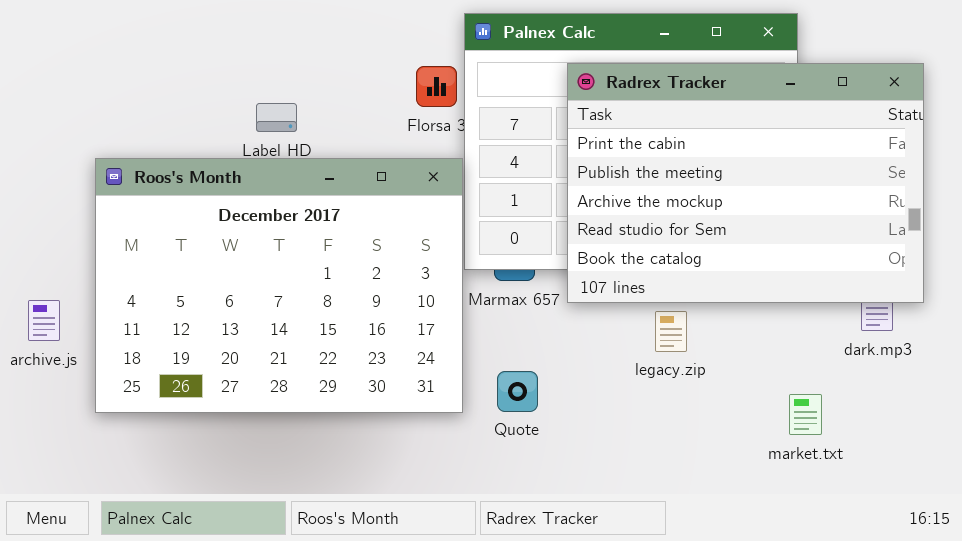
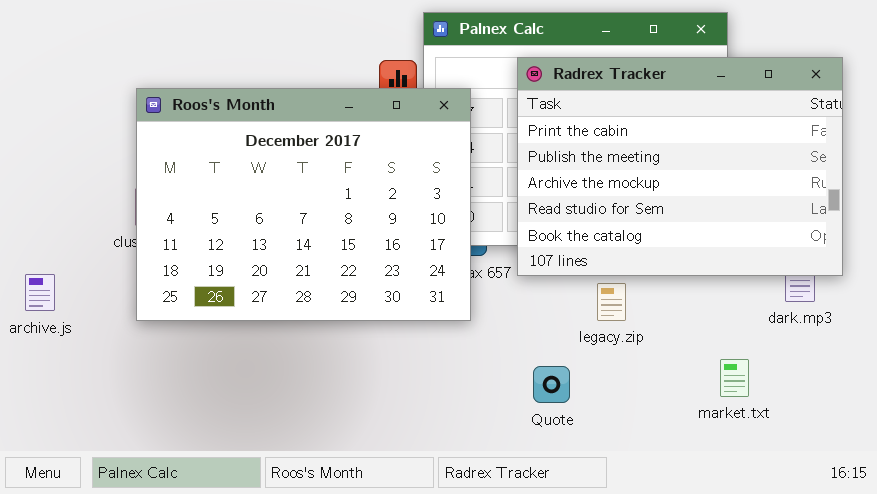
Roos's Month: [95,158,463,413] -> [136,88,471,321], moved
Quote: [497,371,538,412] -> [533,366,570,403], moved

